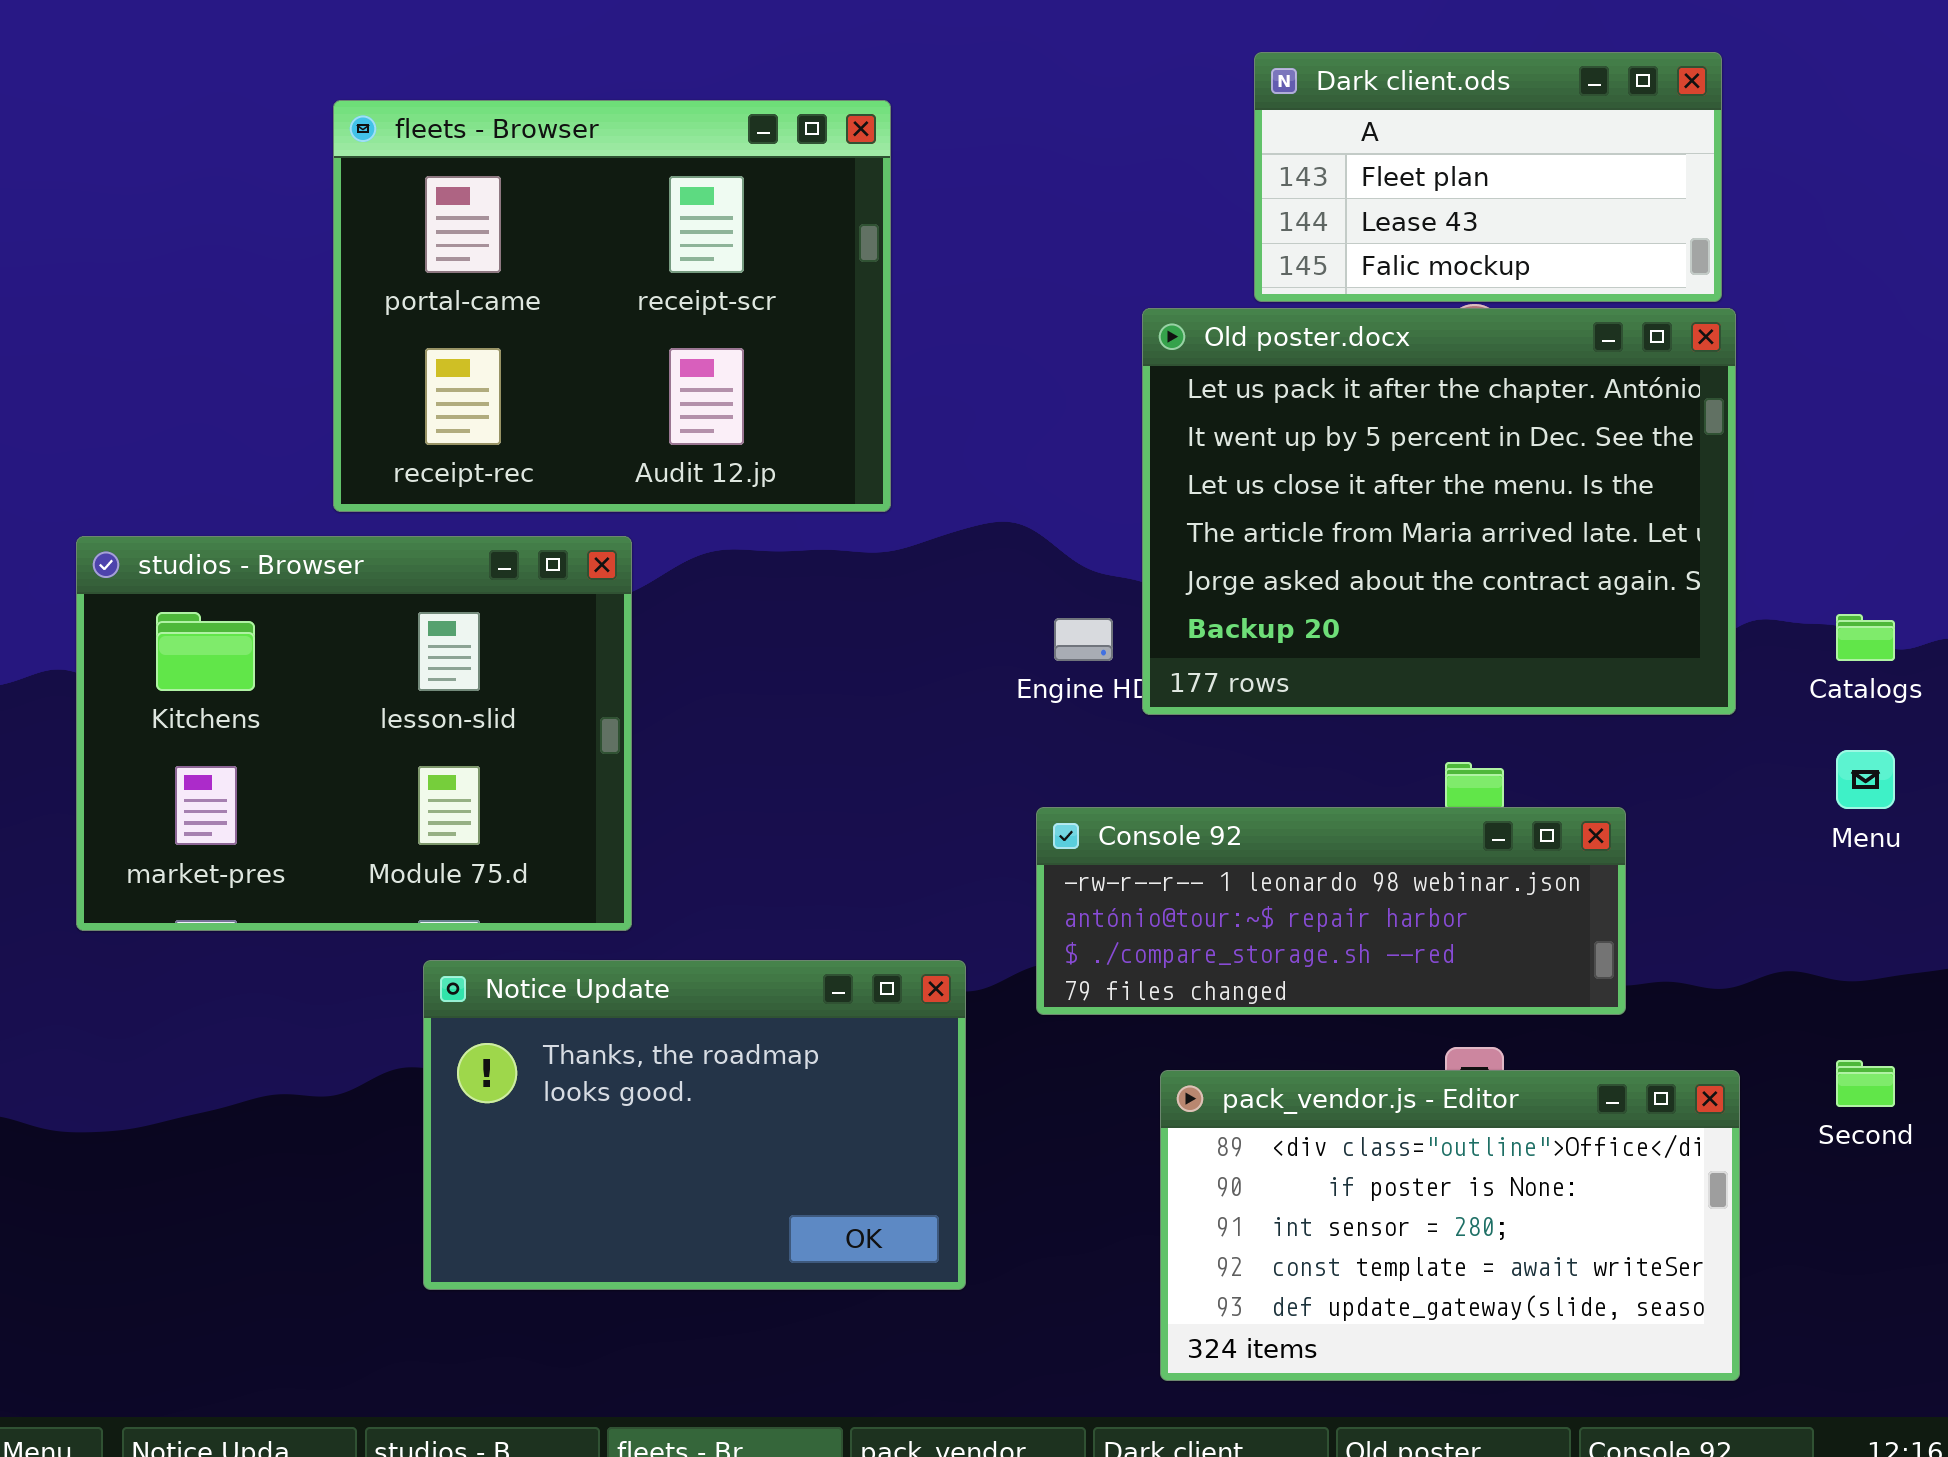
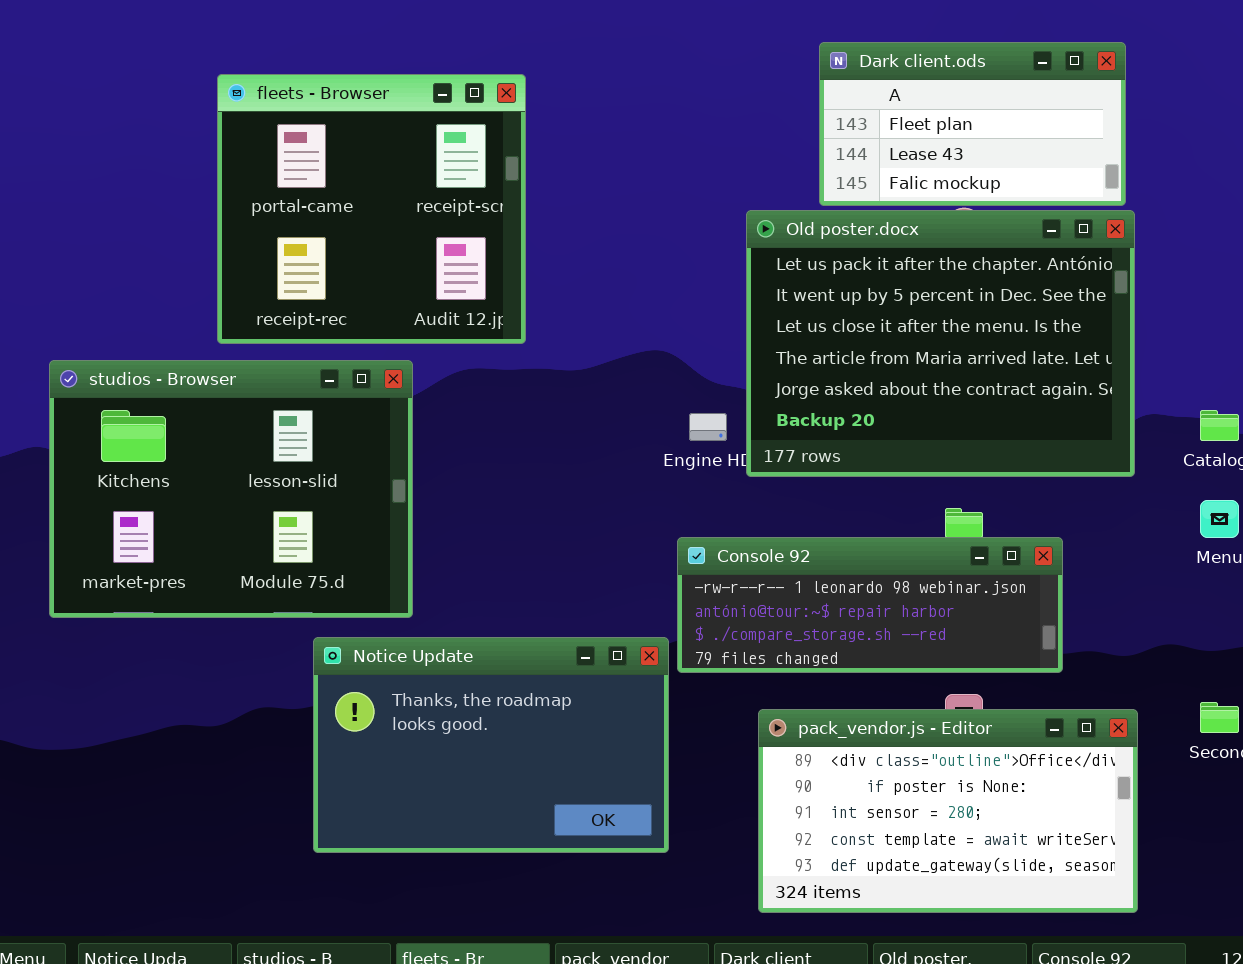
fleets - Browser: [333,100,891,512] -> [217,74,526,344], resized
Notice Update: [423,960,966,1290] -> [313,637,669,853], moved

